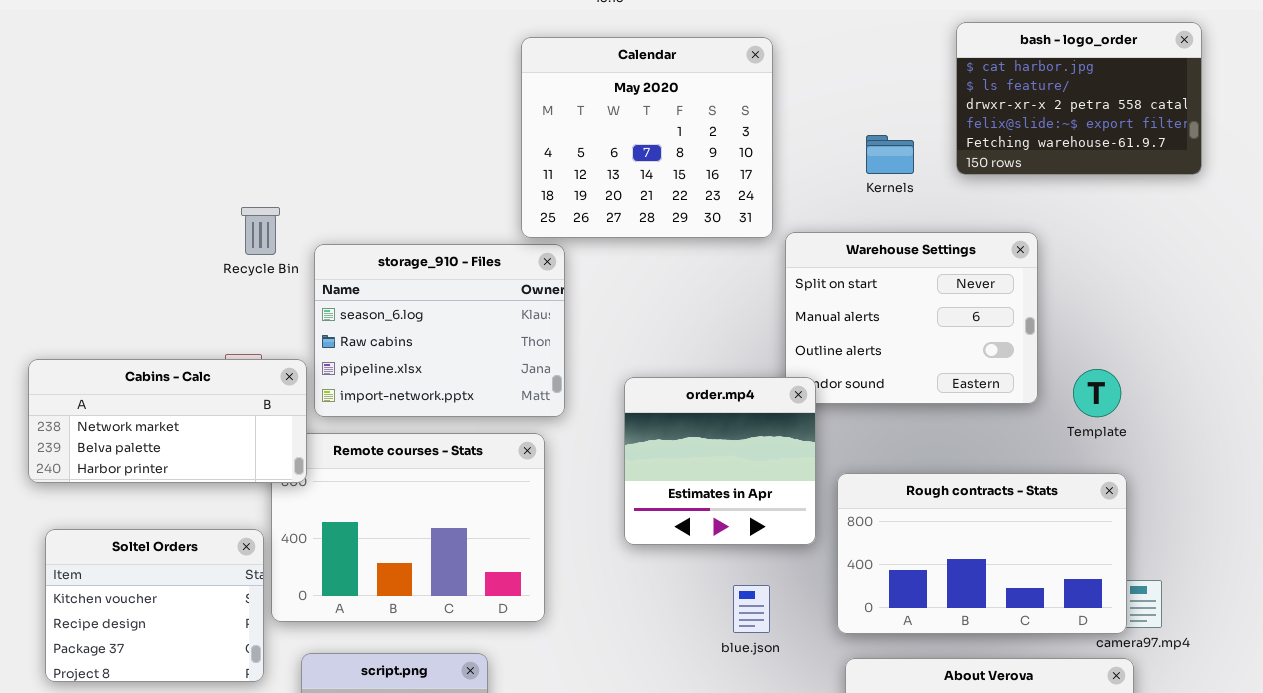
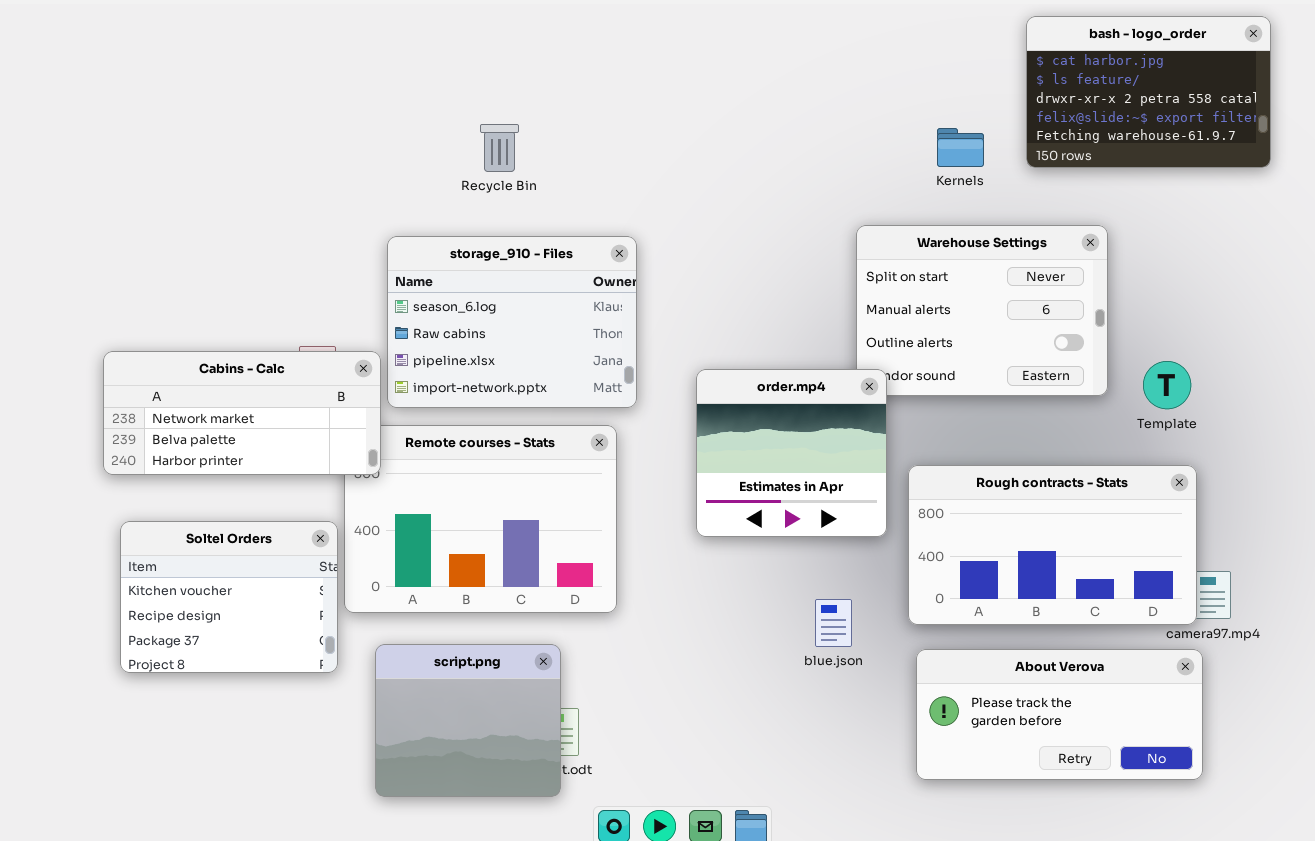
Calendar: [521,37,773,238] -> none, closed
Recycle Bin: [241,207,280,255] -> [480,124,519,172], moved
blue.json: [733,585,770,633] -> [815,599,852,647], moved

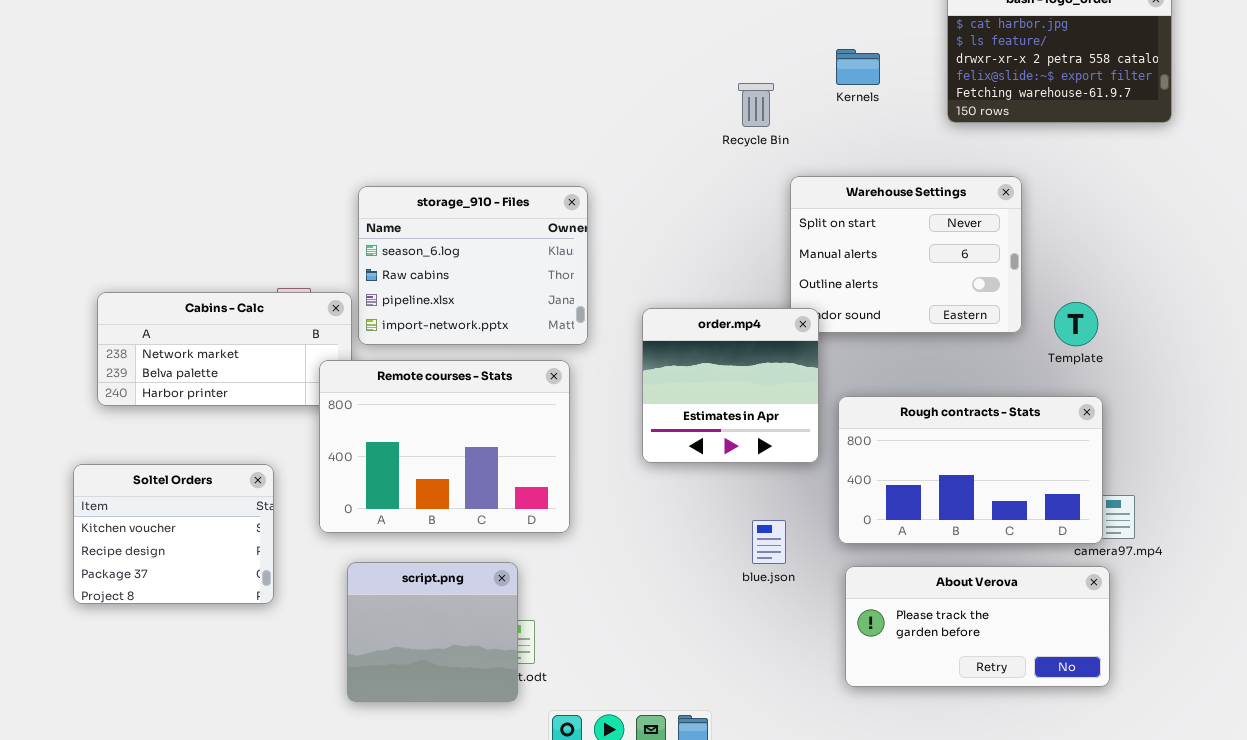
Recycle Bin: [480,124,519,172] -> [738,83,774,127], moved
Kernels: [937,128,984,167] -> [836,49,880,85], moved
Remote courses - Stats: [344,425,617,613] -> [319,360,570,533], raised
Soltel Orders: [120,521,338,673] -> [73,464,274,604], moved

